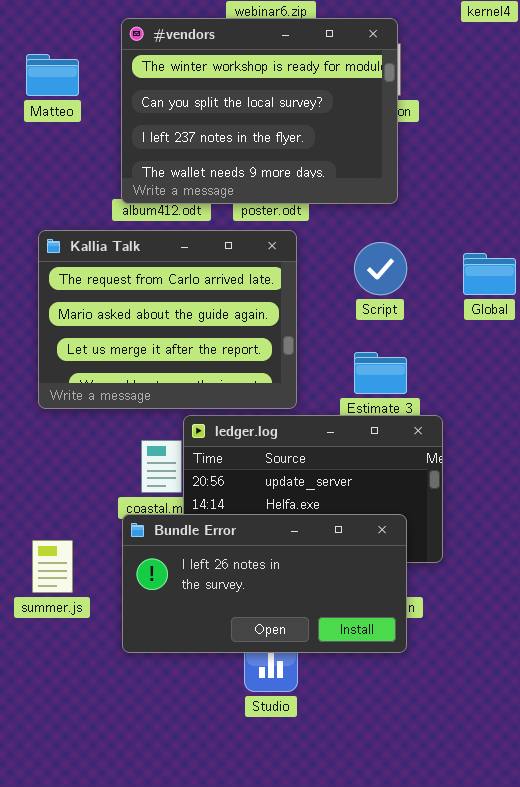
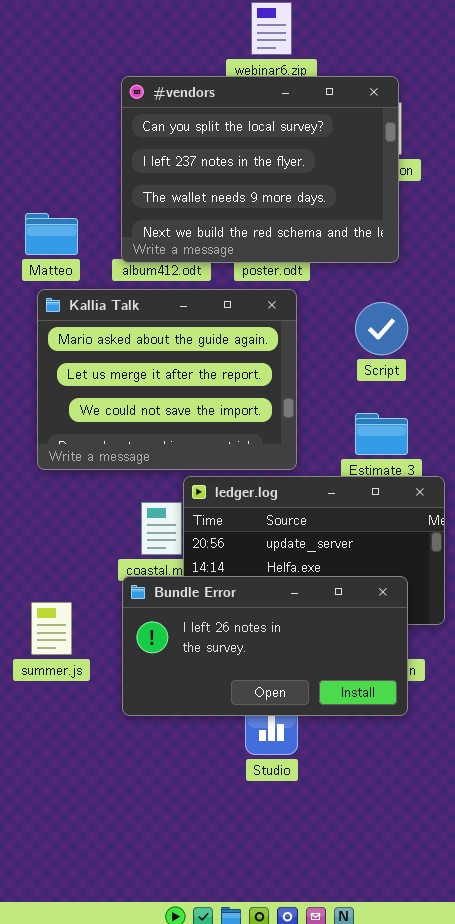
#vendors: [121,18,398,204] -> [121,76,399,263], scrolled down 1 row
Matteo: [26,54,79,96] -> [25,213,78,255], moved
Kallia Talk: [38,230,297,409] -> [37,289,297,470], scrolled down 1 row

